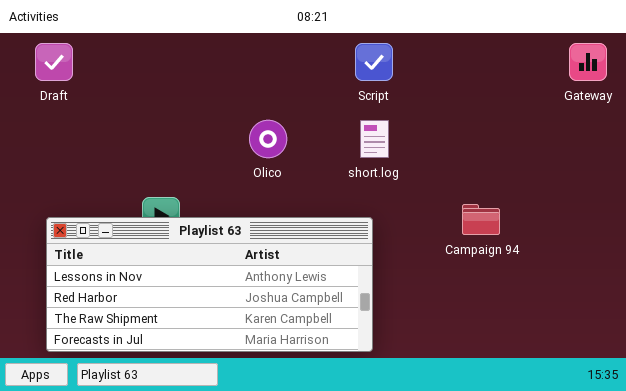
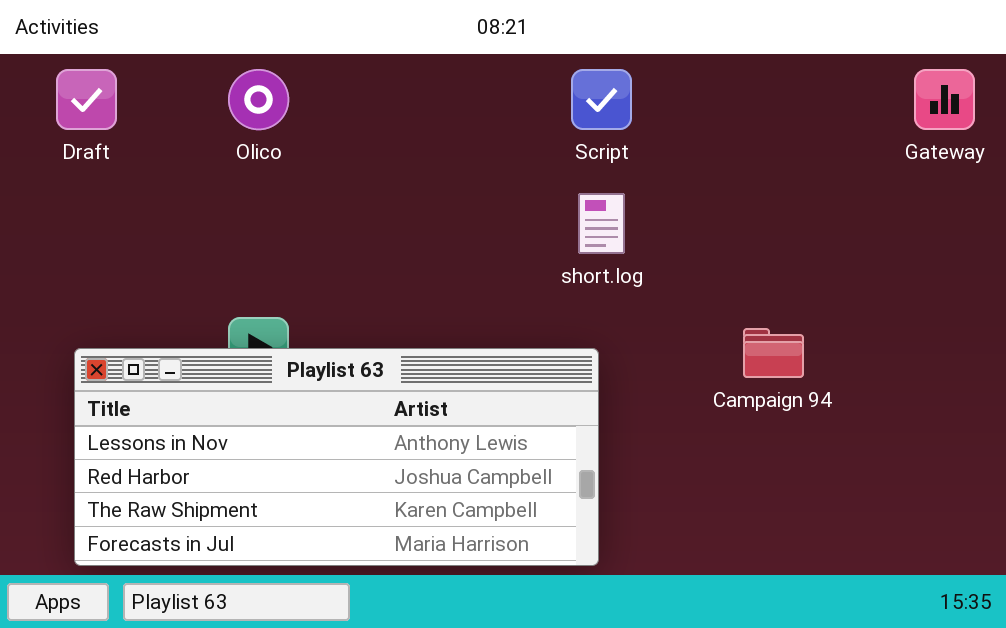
Olico: [249,120,287,158] -> [228,69,289,130], moved

